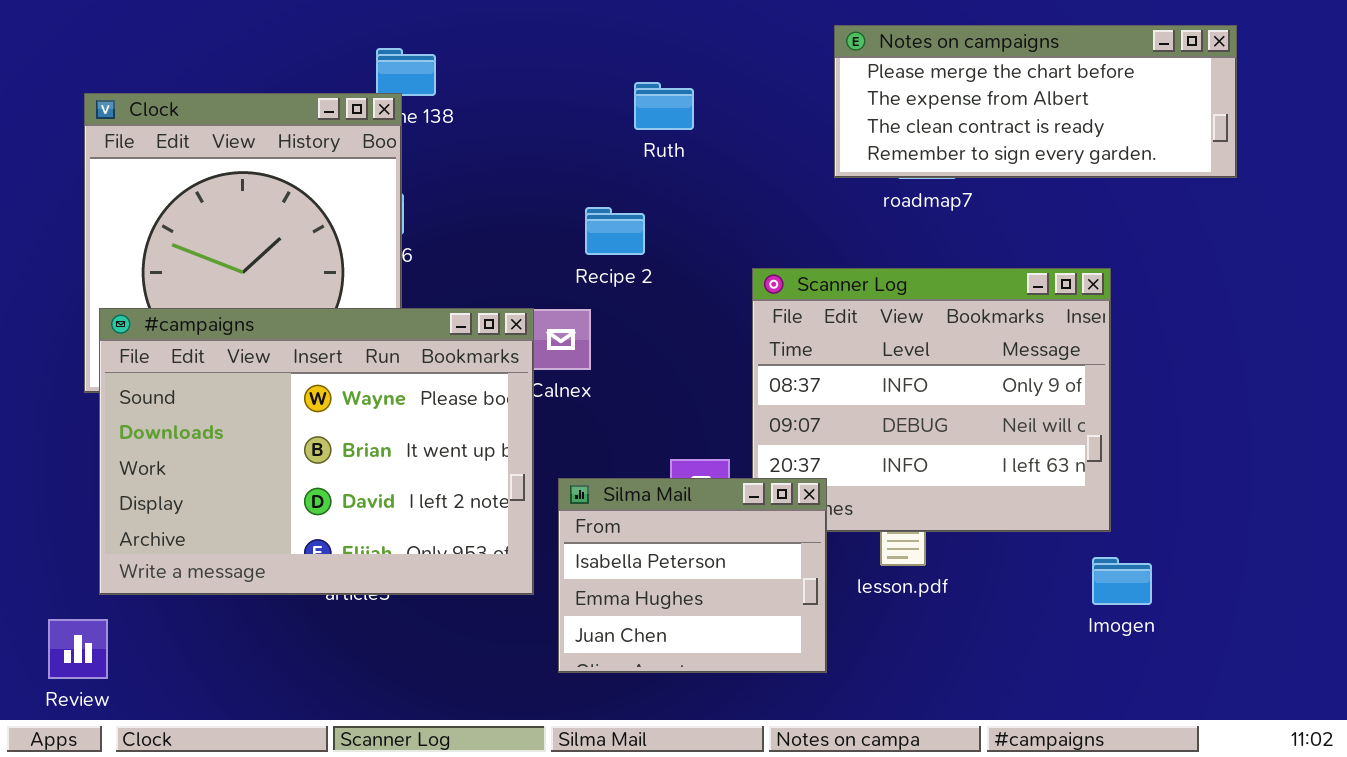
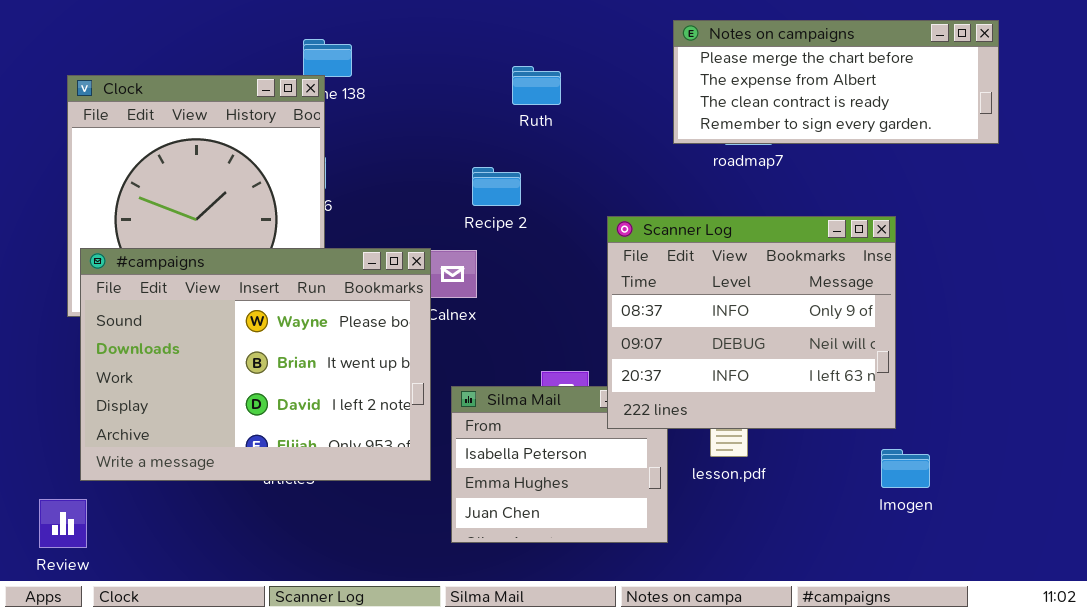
Scanner Log: [752,268,1111,532] -> [607,216,896,429], raised

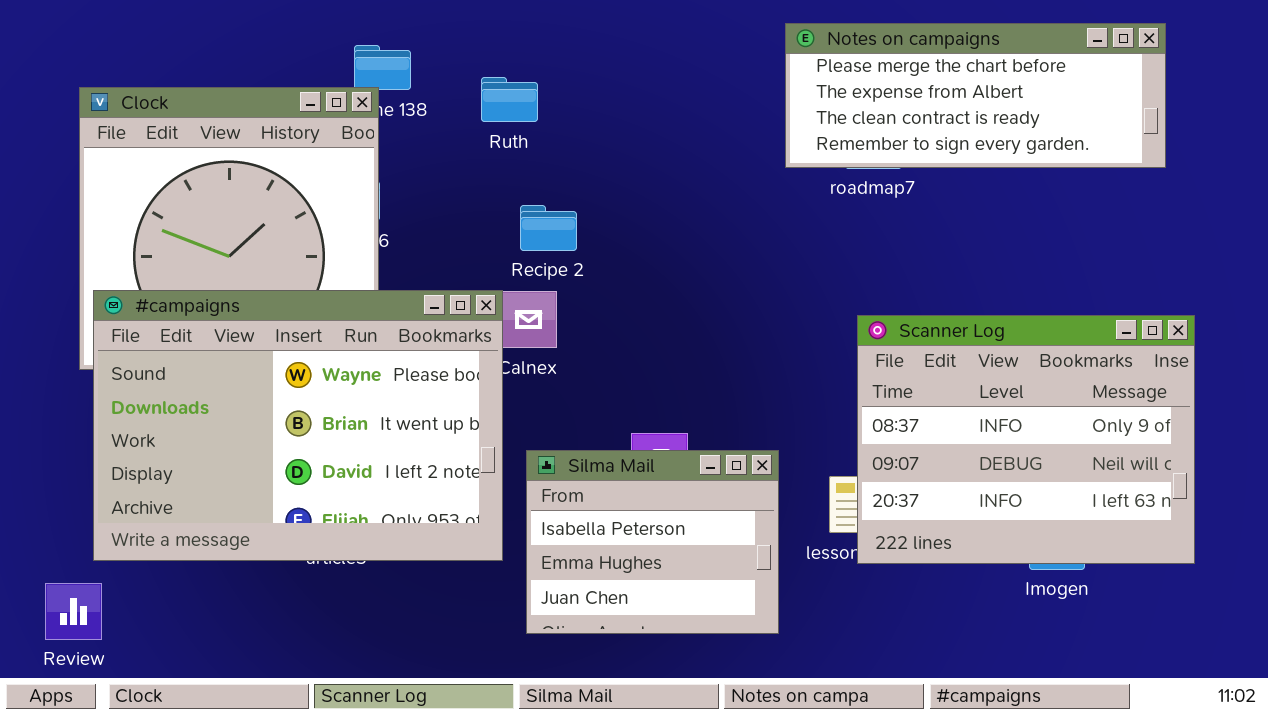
Ruth: [512,66,561,105] -> [481,77,538,122], moved
Recipe 2: [472,167,521,206] -> [520,205,577,251], moved
Scanner Log: [607,216,896,429] -> [857,315,1195,564], moved

